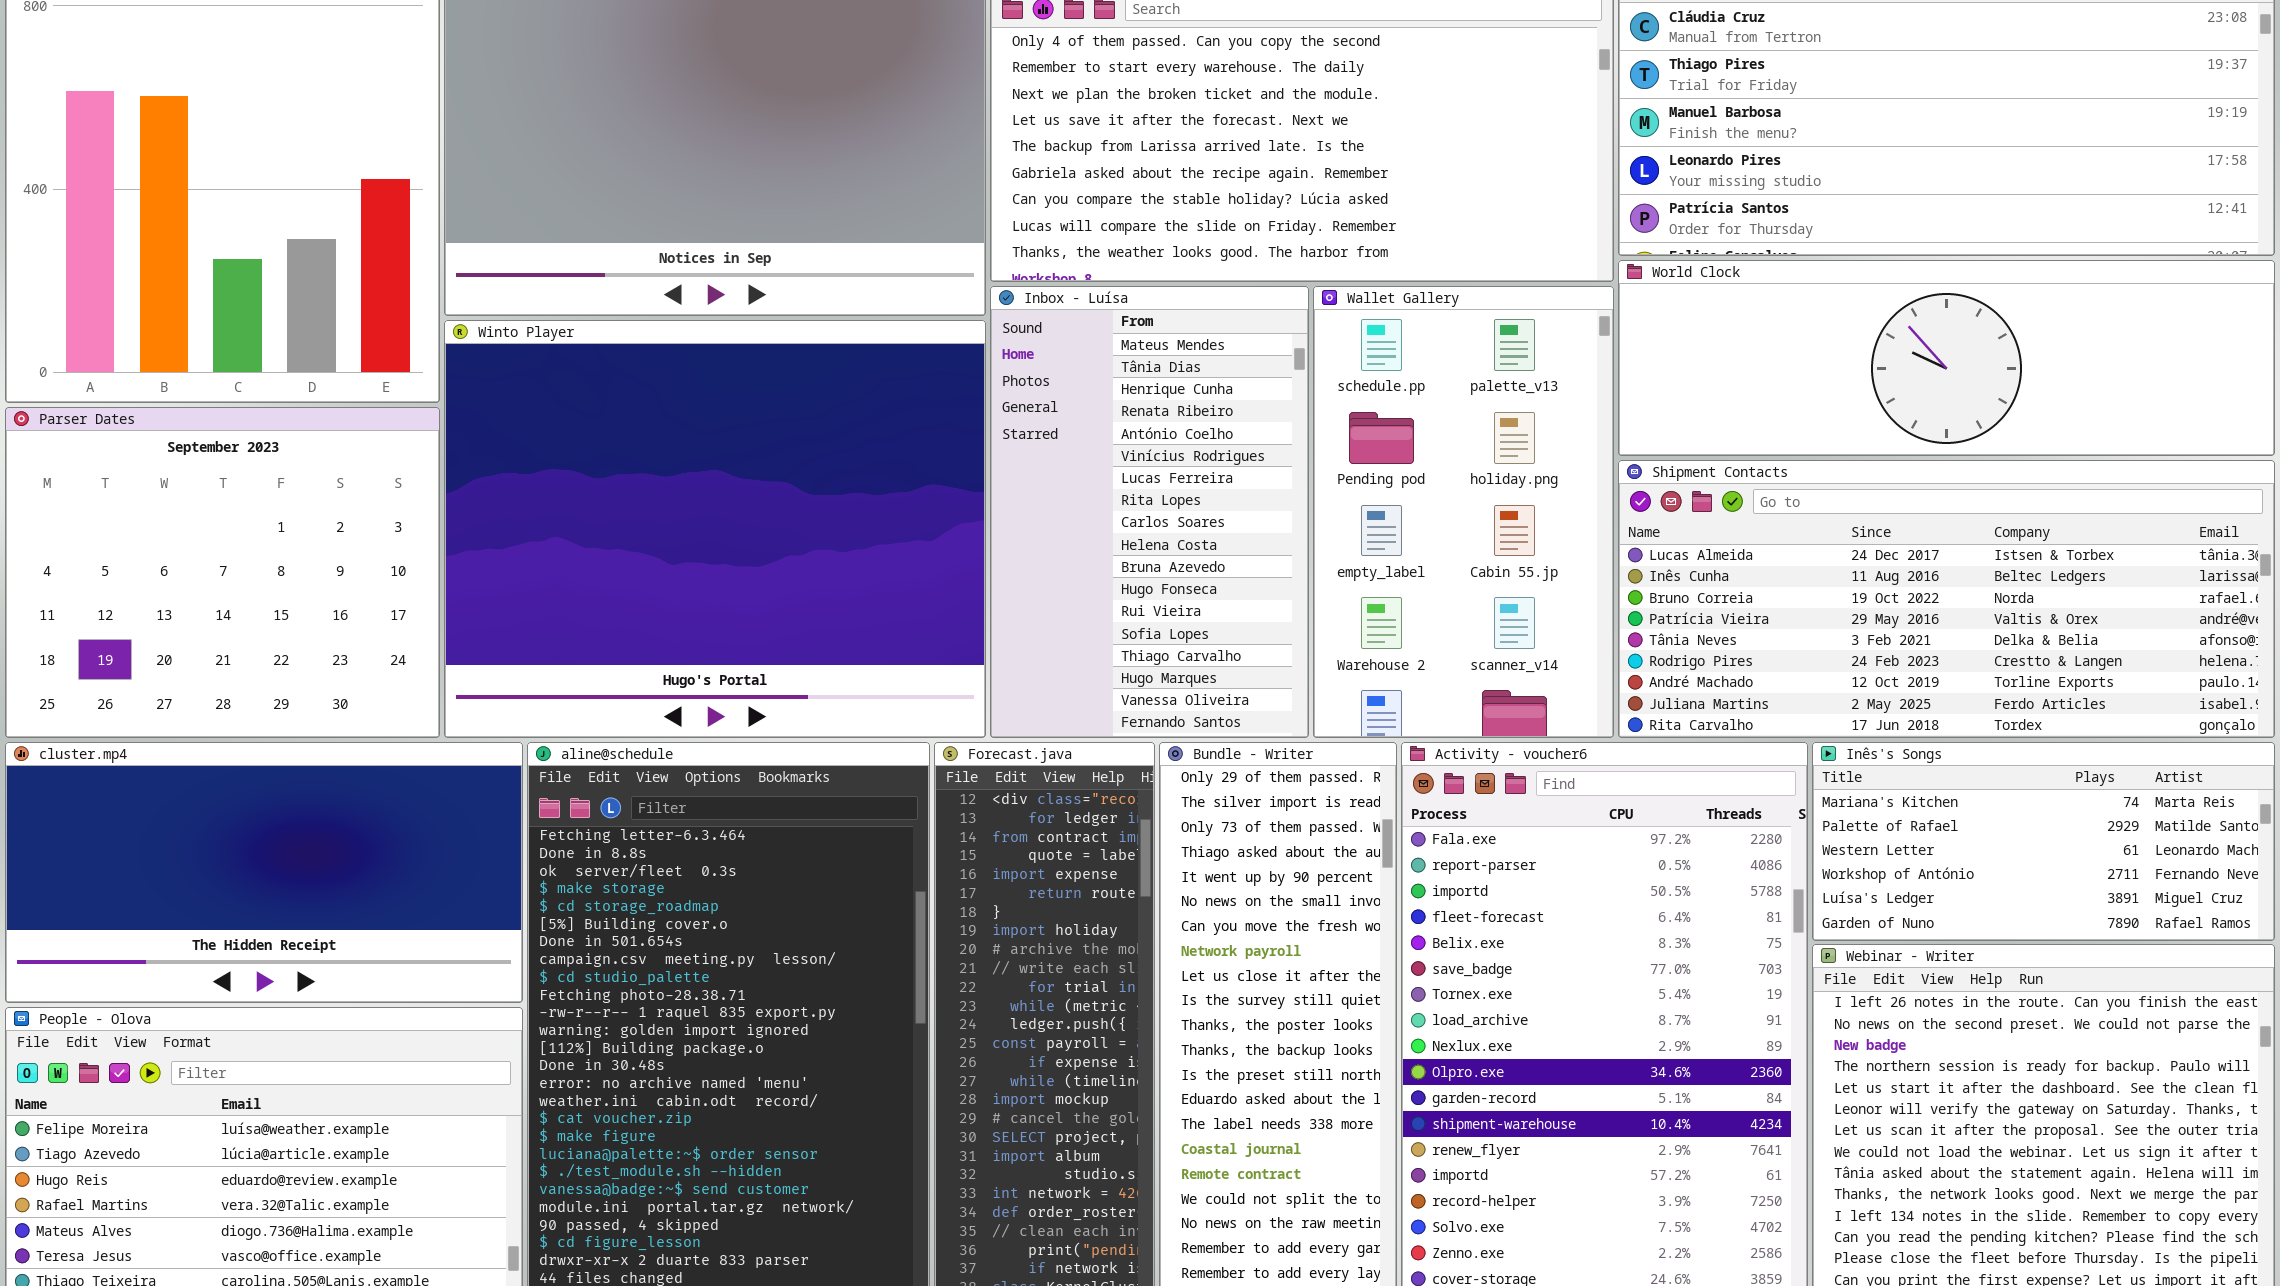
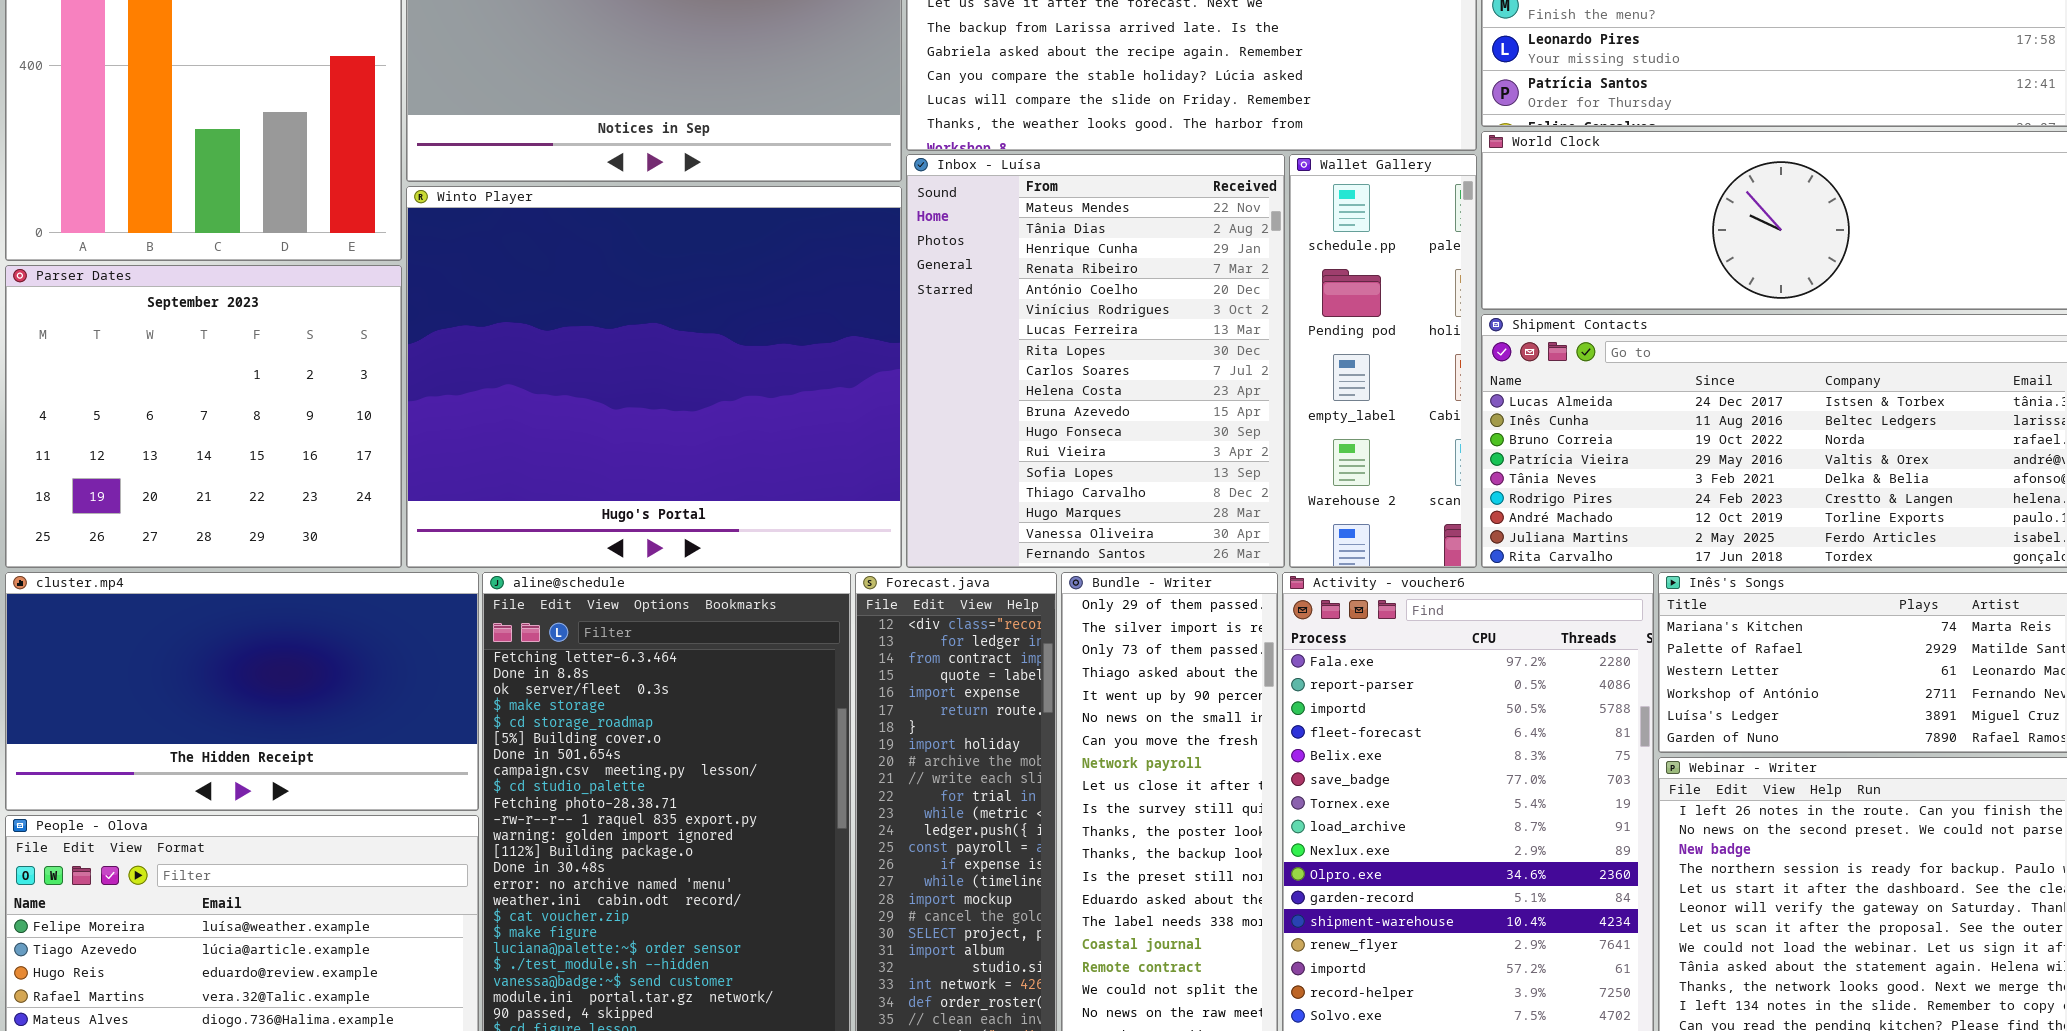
Inbox - Luísa: [990,286,1309,738] -> [906,154,1285,568], resized
Wallet Gallery: [1313,286,1614,738] -> [1289,154,1477,568], resized

